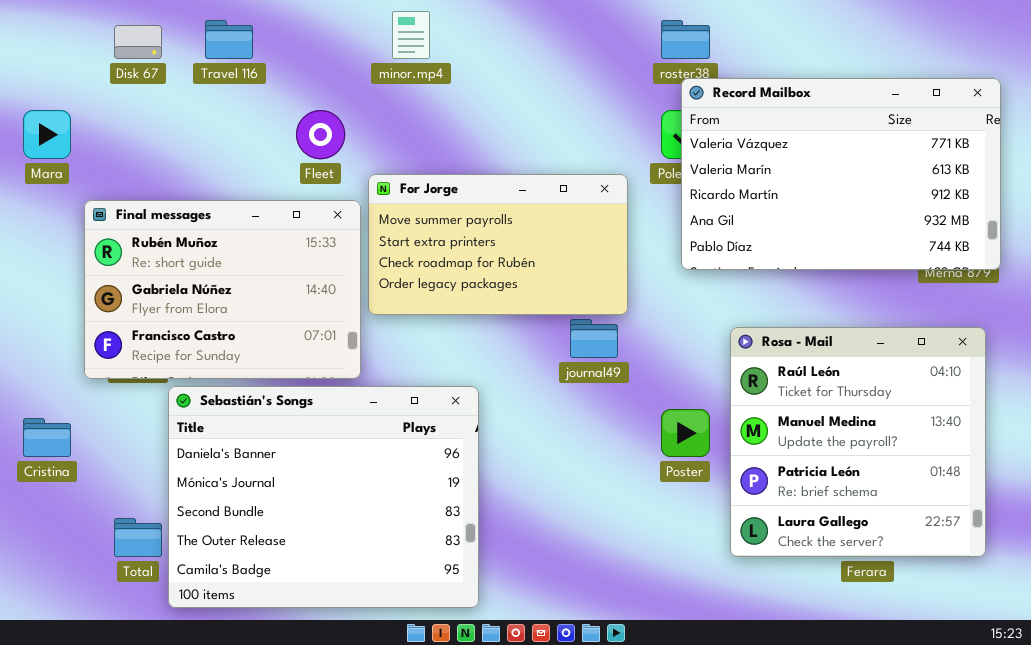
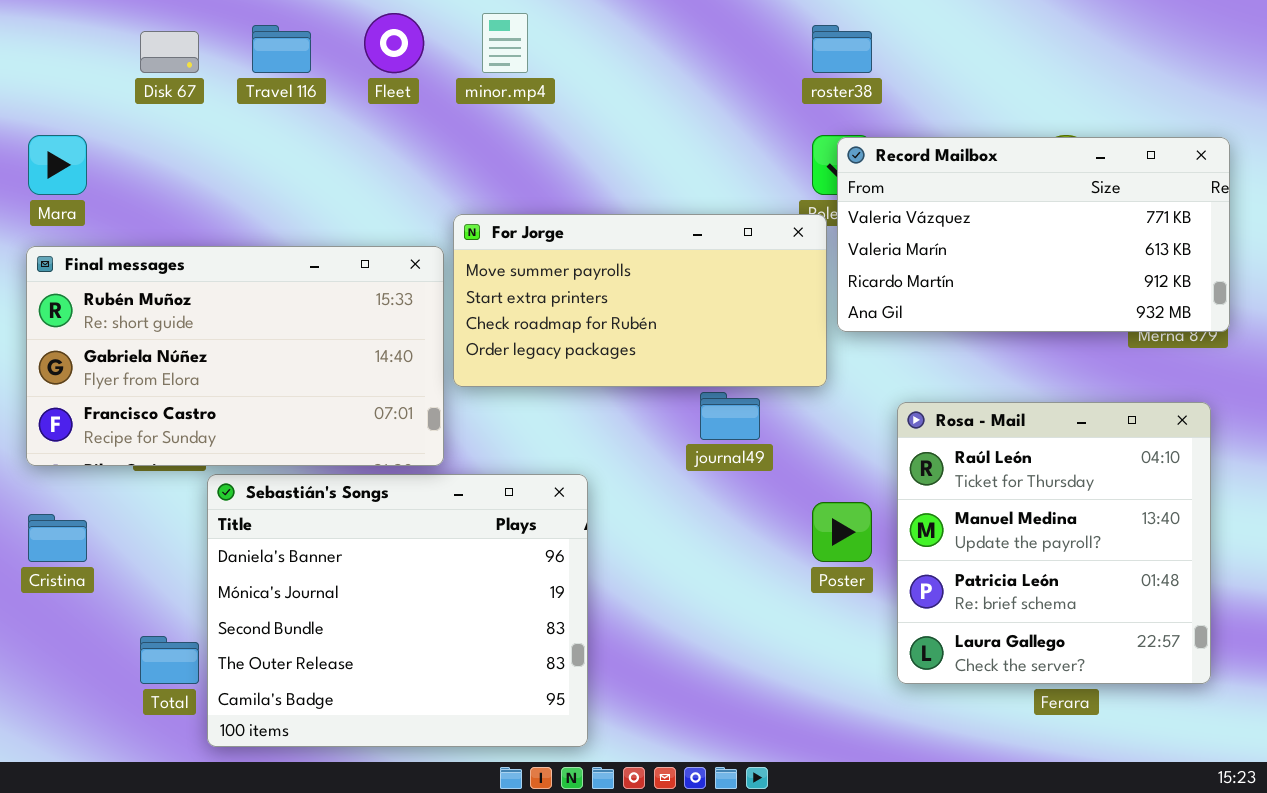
Record Mailbox: [681,78,1001,270] -> [837,137,1230,332], resized
Fleet: [296,110,345,159] -> [364,13,424,73], moved
For Jorge: [368,174,628,315] -> [453,214,827,387], resized
Final messages: [84,200,361,379] -> [26,246,444,466], resized

